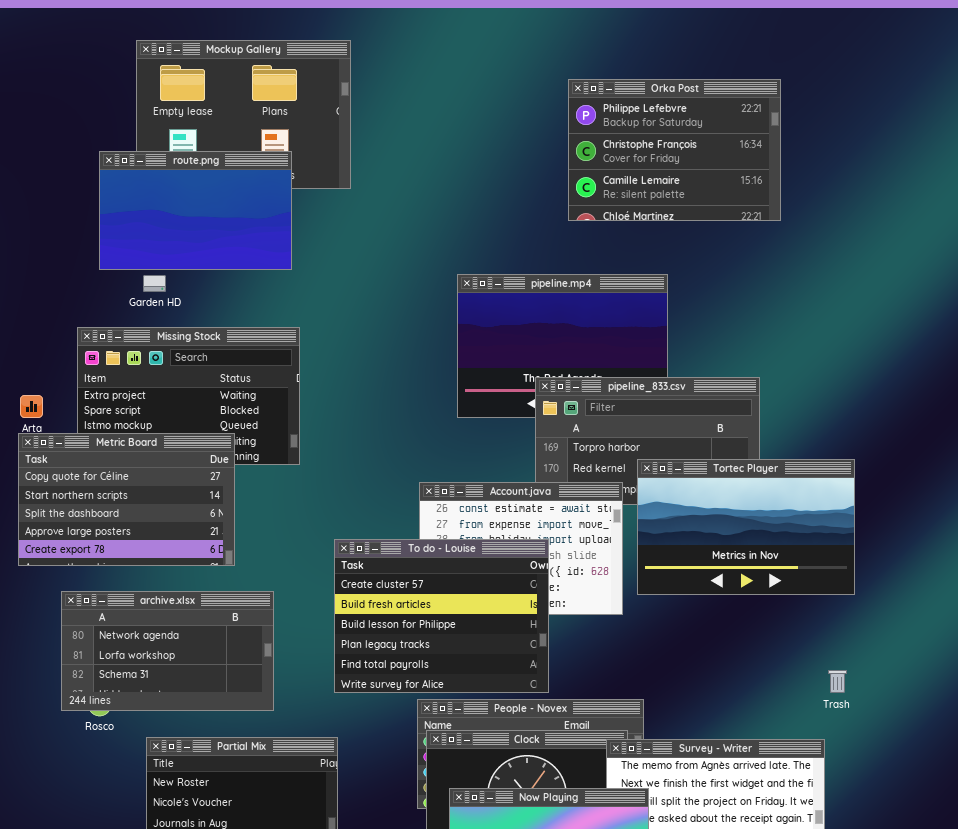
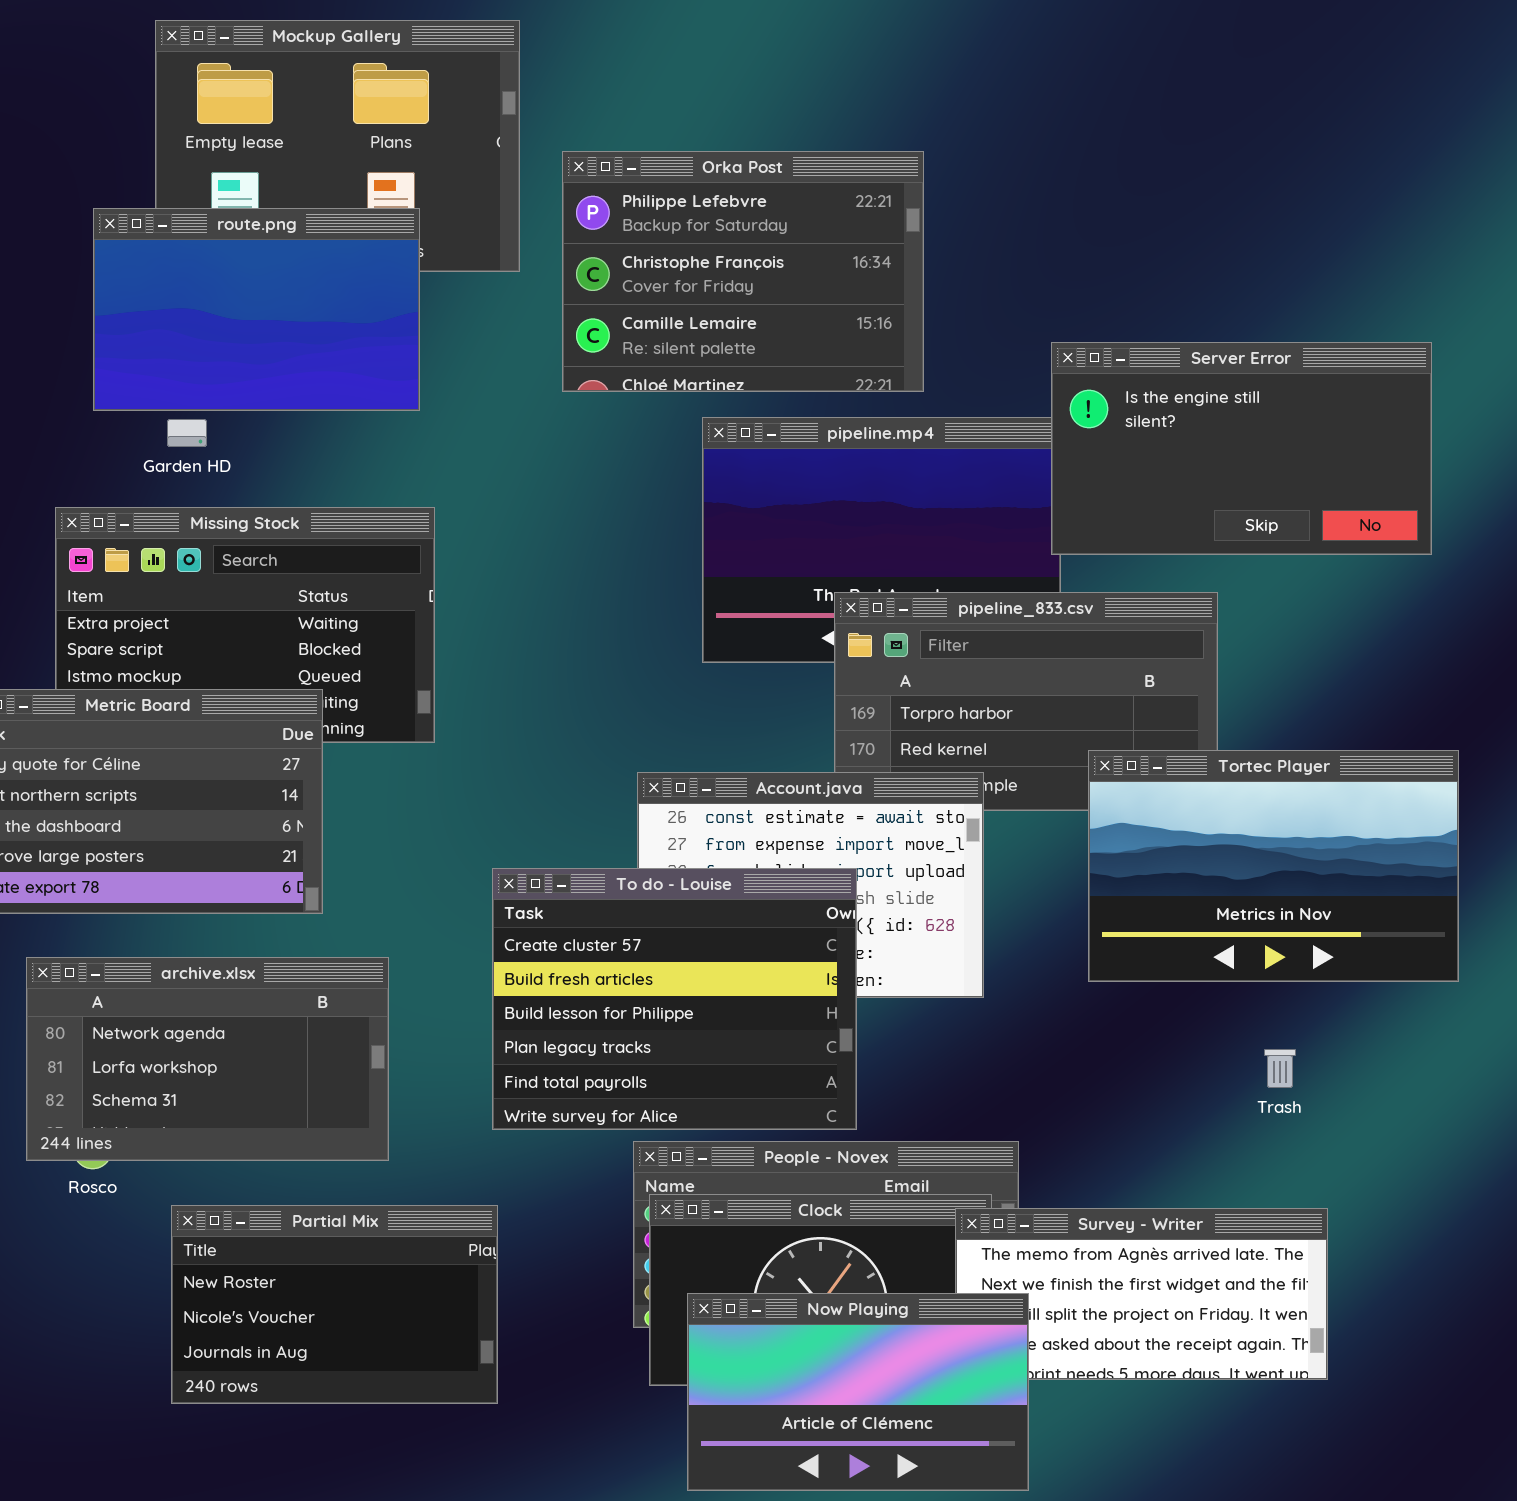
Orka Post: [568,79,781,221] -> [562,151,924,392], moved
Server Error: none -> [1051,342,1432,555], opened
Tortec Player: [637,459,855,595] -> [1088,750,1459,982], moved
Trash: [828,670,847,693] -> [1264,1049,1296,1088], moved

